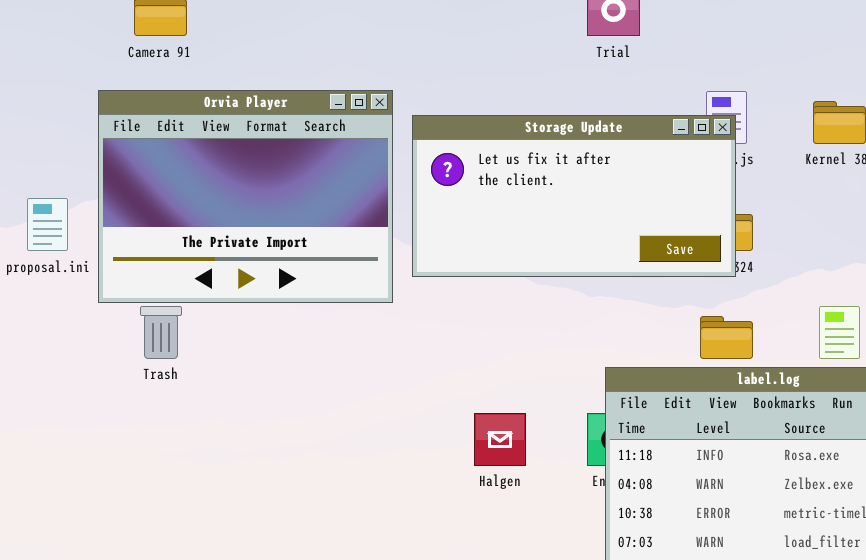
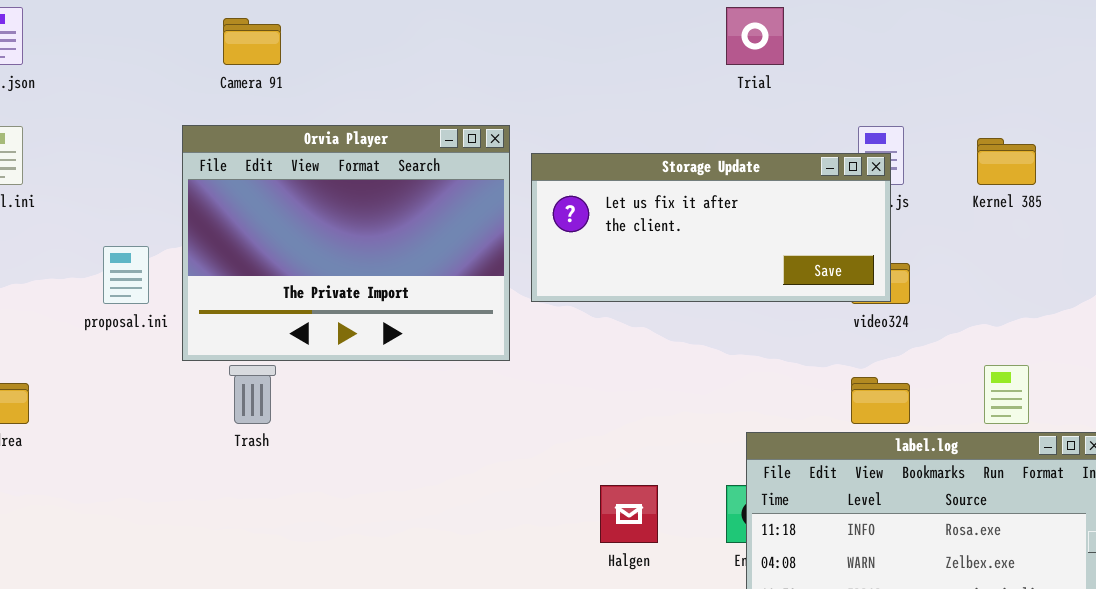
Storage Update: [412,115,736,277] -> [531,153,891,302], resized

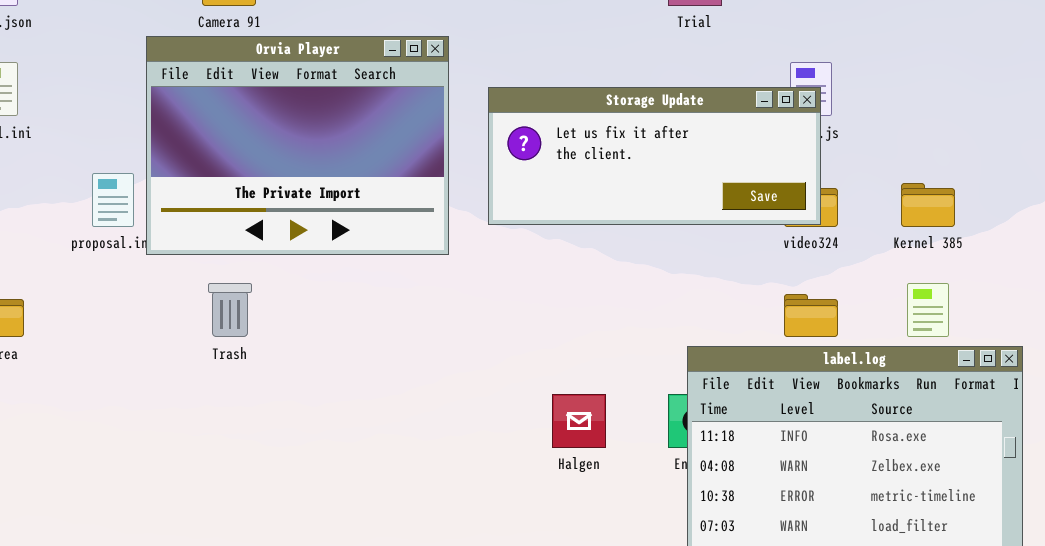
Orvia Player: [182,125,510,361] -> [146,36,449,255], moved
Kernel 385: [977,138,1036,185] -> [901,183,955,227], moved

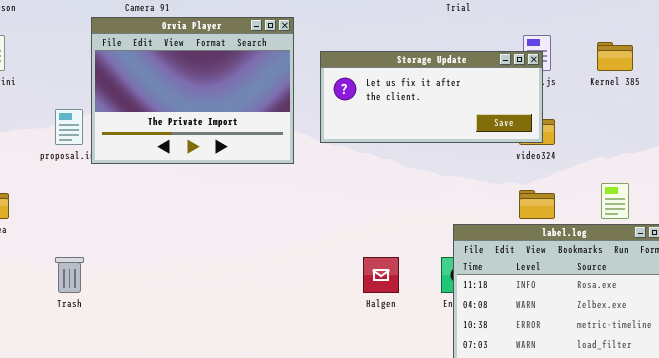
Kernel 385: [901,183,955,227] -> [597,42,633,71], moved
Trash: [208,283,252,337] -> [55,257,84,293], moved

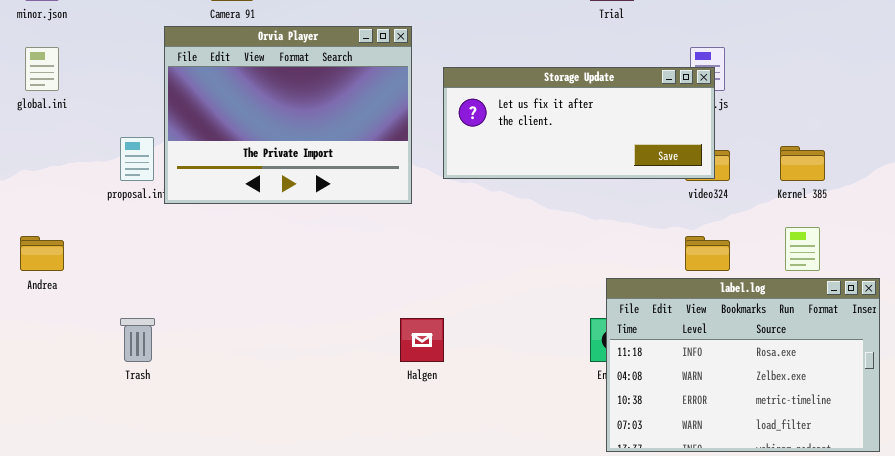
Kernel 385: [597,42,633,71] -> [780,146,825,181], moved
Halgen: [363,257,399,293] -> [400,318,444,362], moved

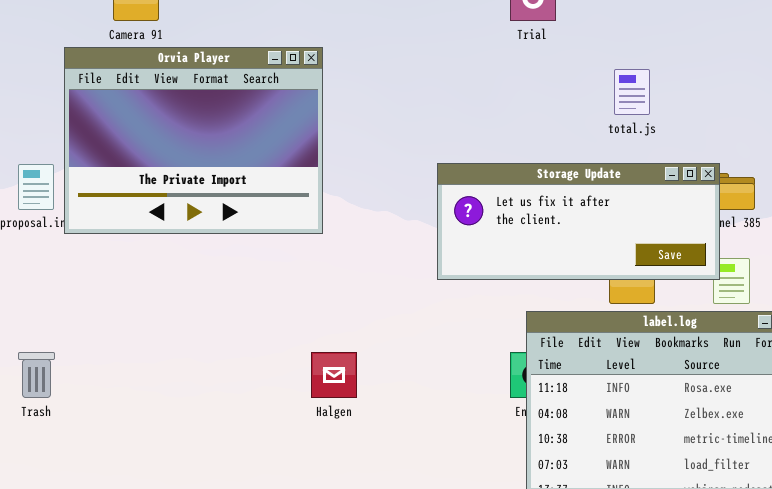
Storage Update: [443,67,715,179] -> [437,163,720,280], moved

